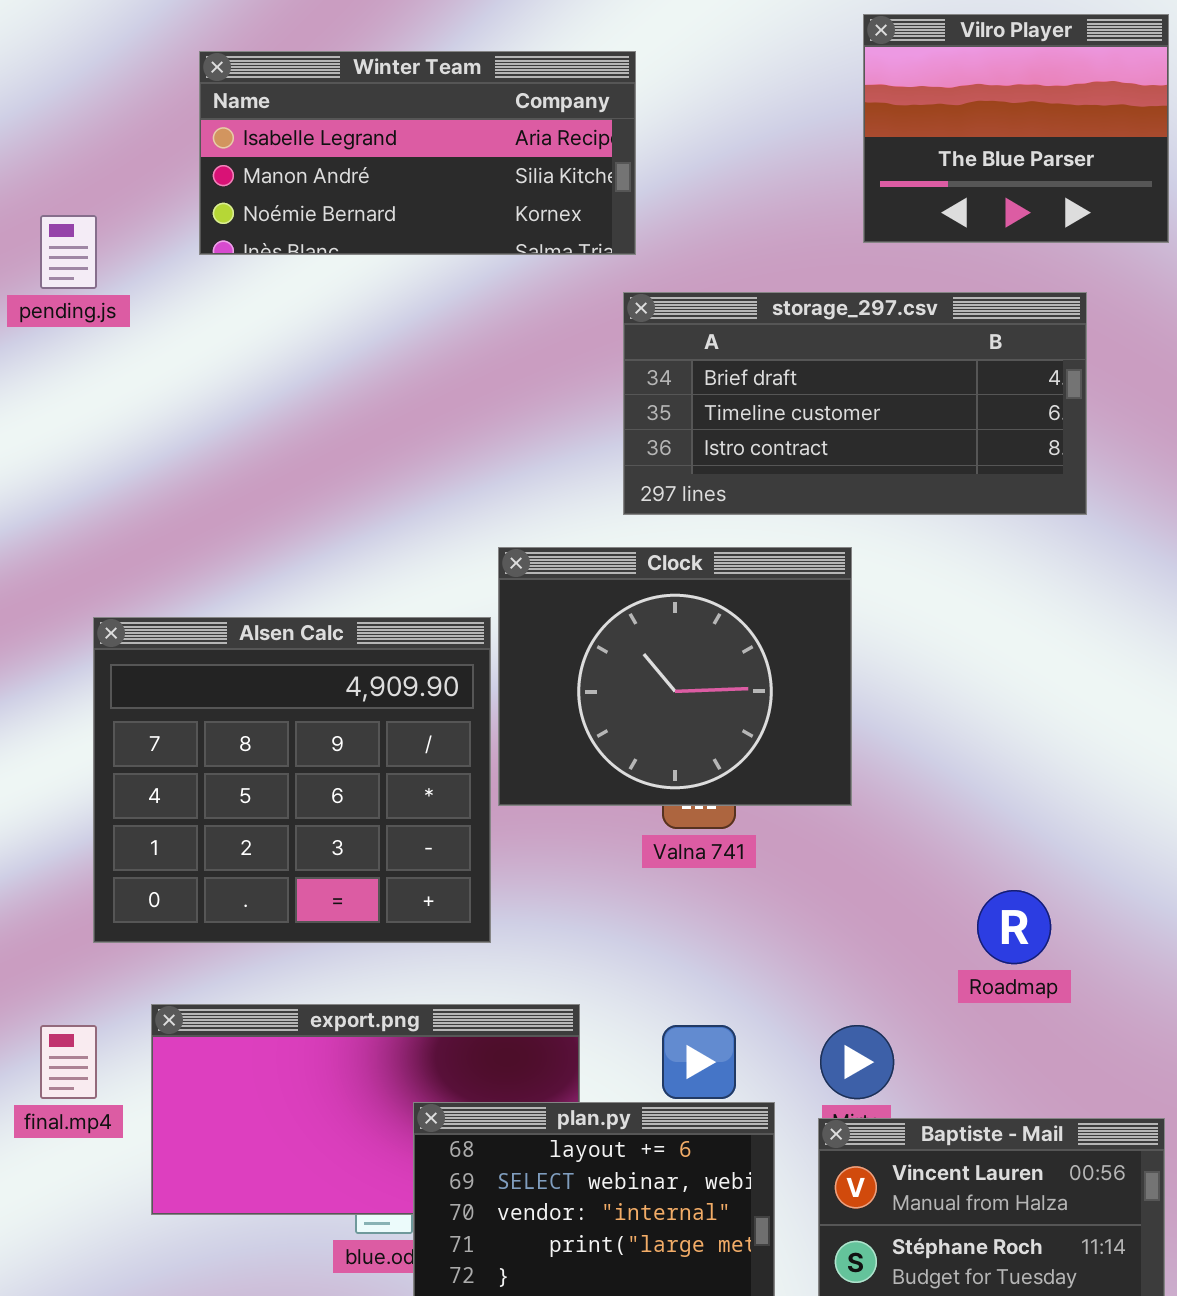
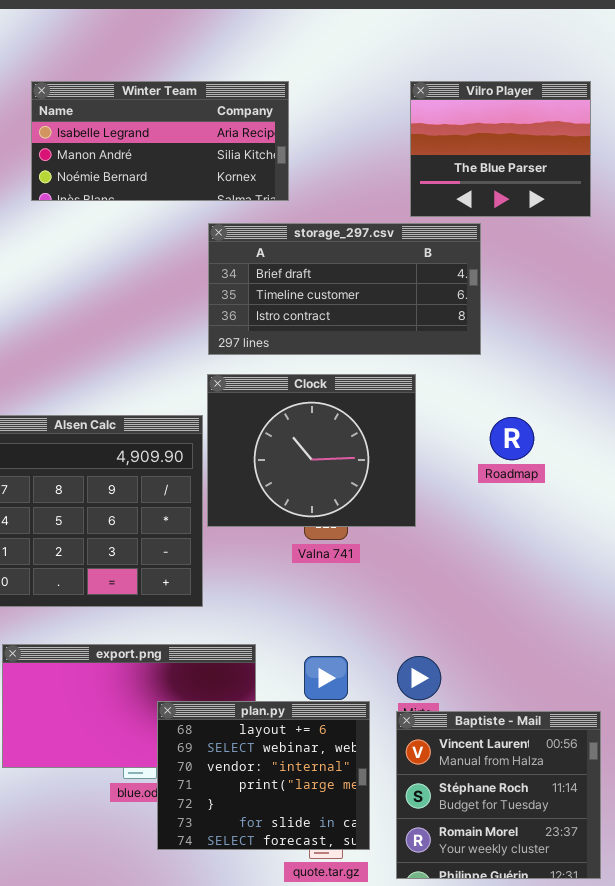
Vilro Player: [863,14,1169,243] -> [410,81,591,217], moved
storage_297.csv: [623,292,1087,515] -> [208,223,481,355], moved
Roadmap: [977,890,1051,964] -> [490,417,534,460], moved

